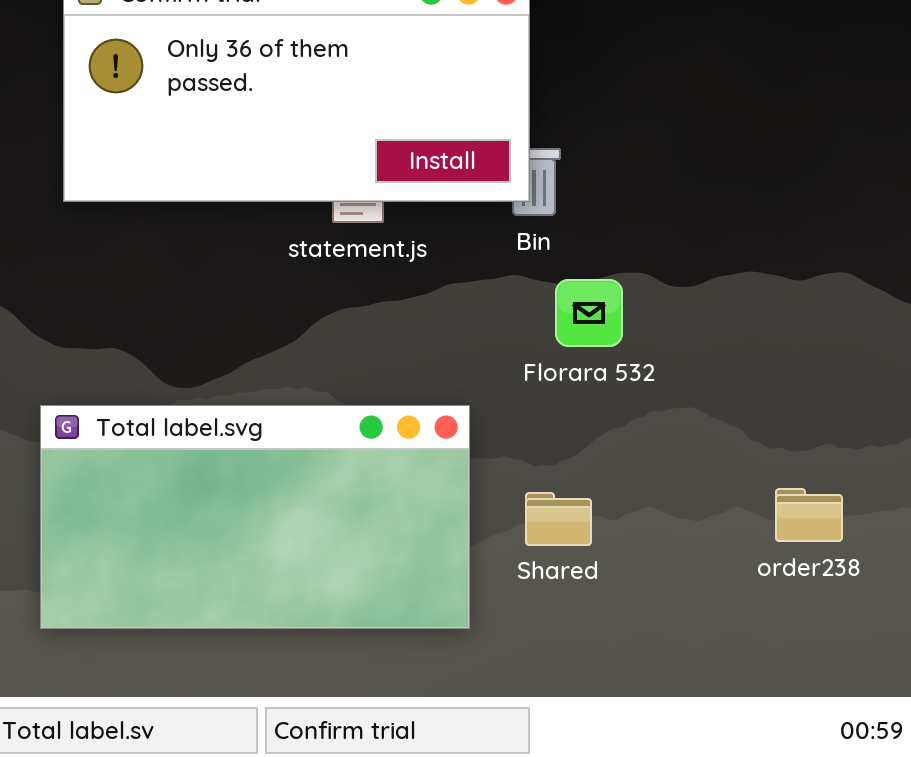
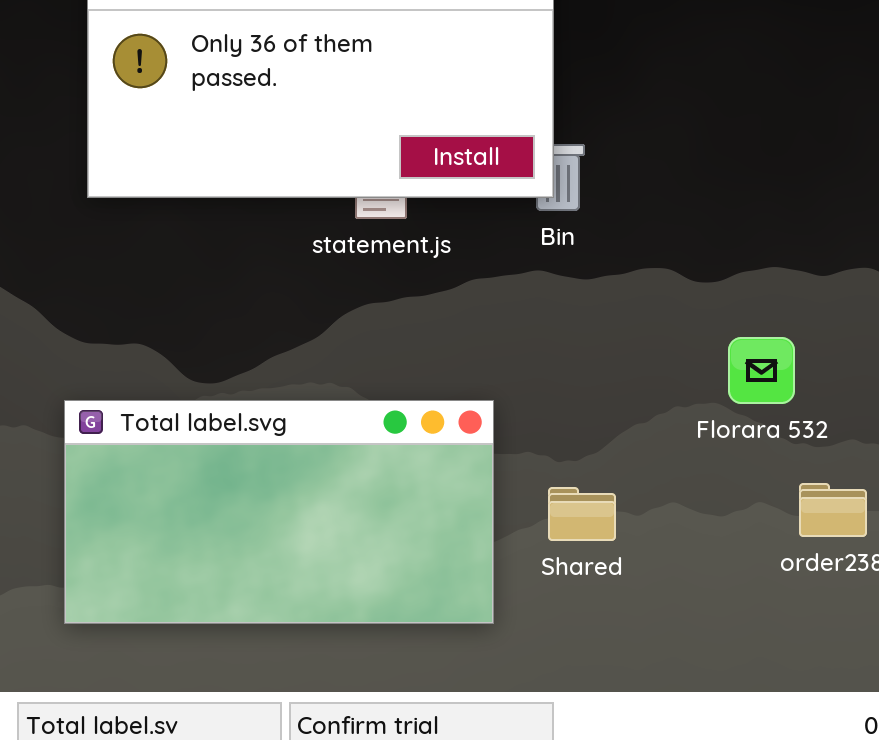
Florara 532: [555,279,623,347] -> [728,337,795,404], moved

